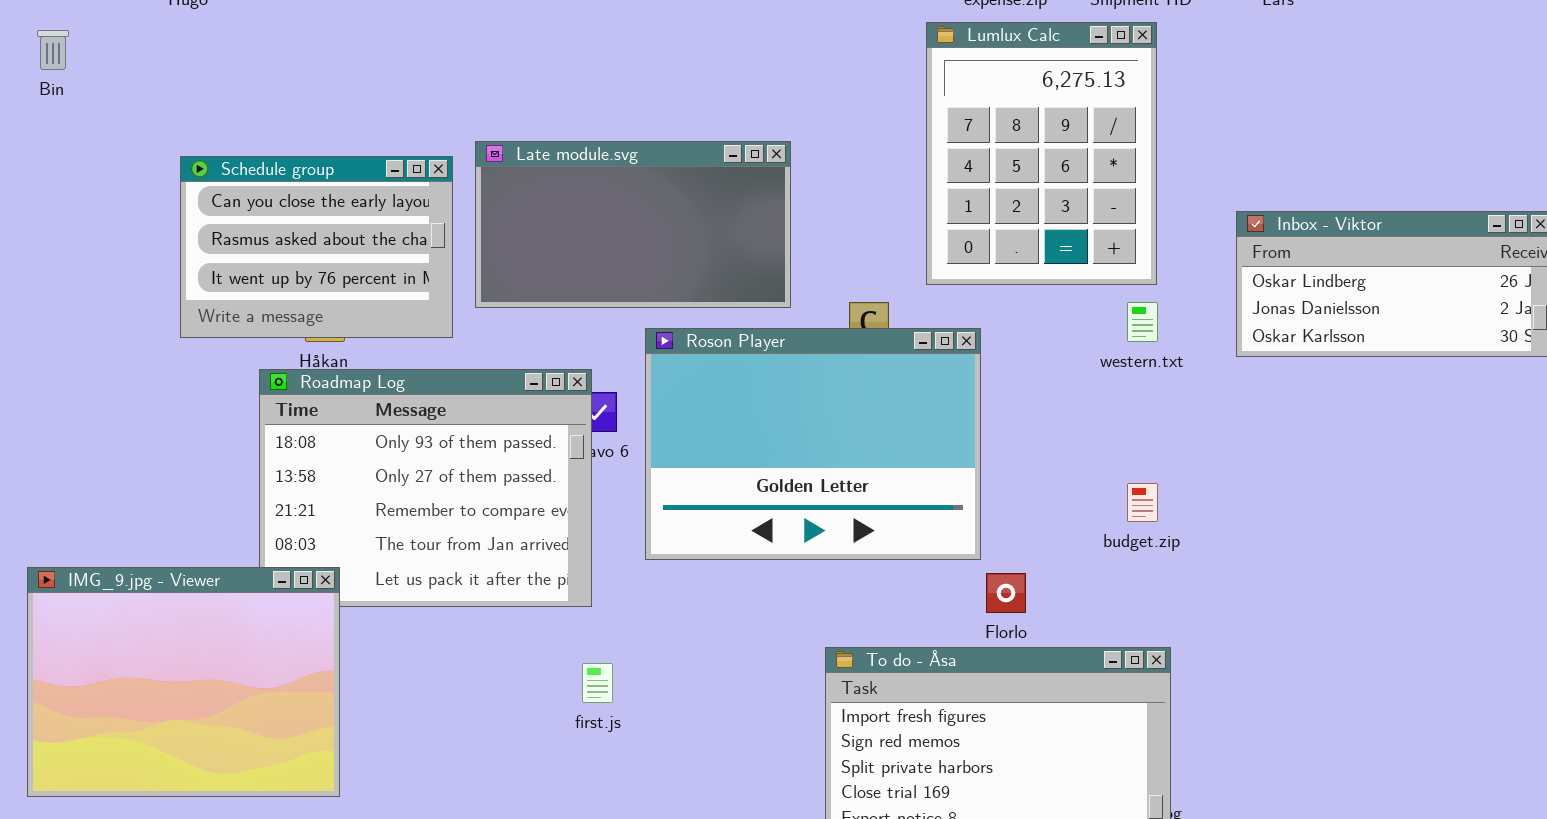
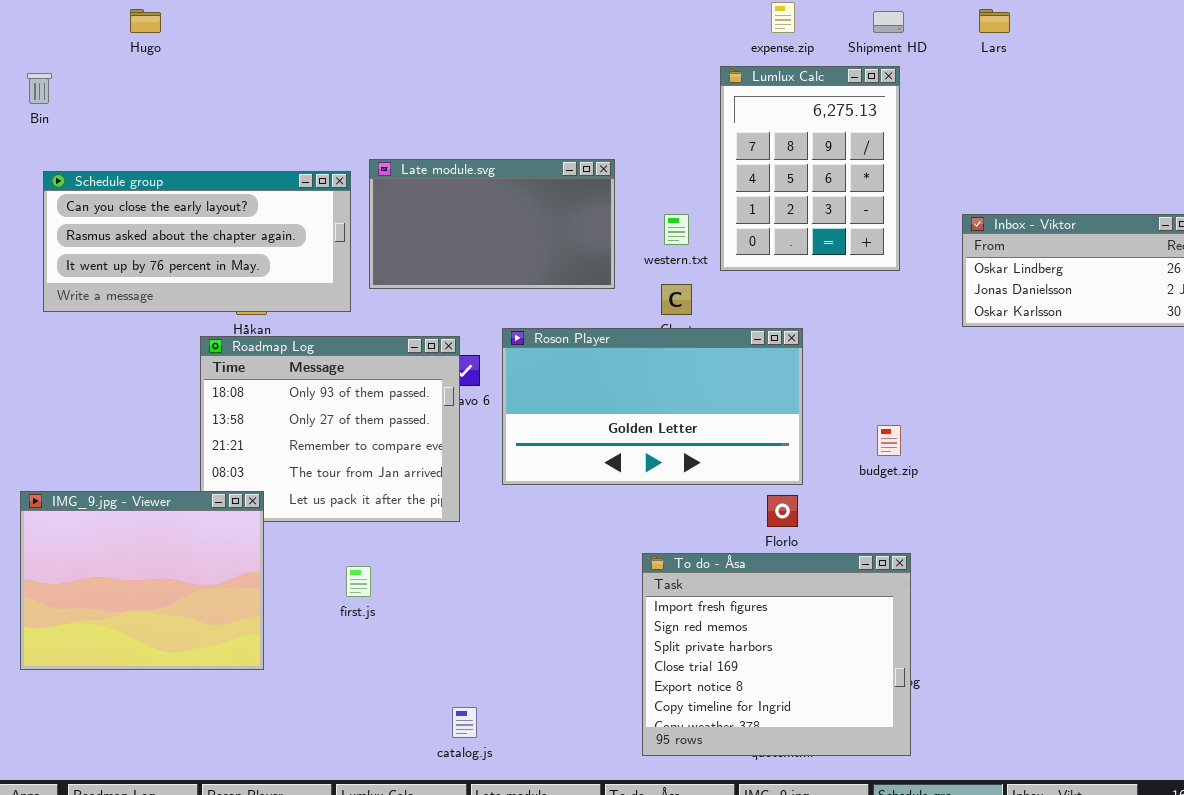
Schedule group: [180,156,453,338] -> [43,171,351,312], resized
western.txt: [1127,302,1158,342] -> [664,214,689,245], moved
Roson Player: [645,328,981,560] -> [502,328,803,485], resized
first.js: [582,663,613,703] -> [346,566,371,597], moved

